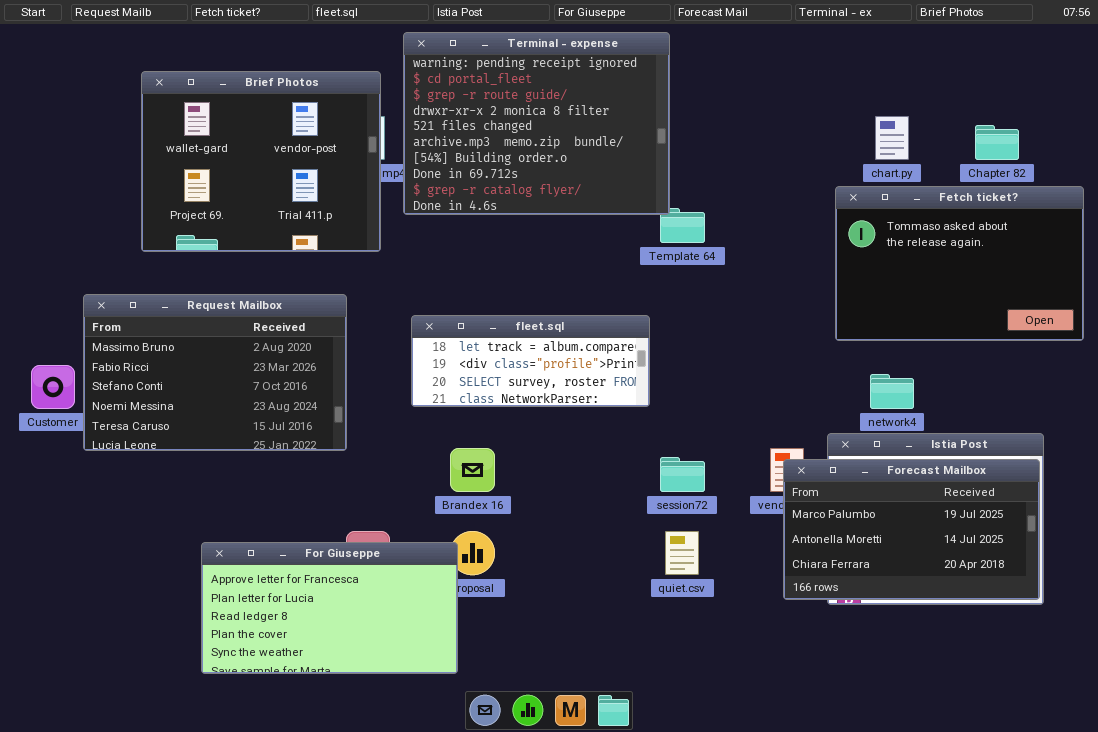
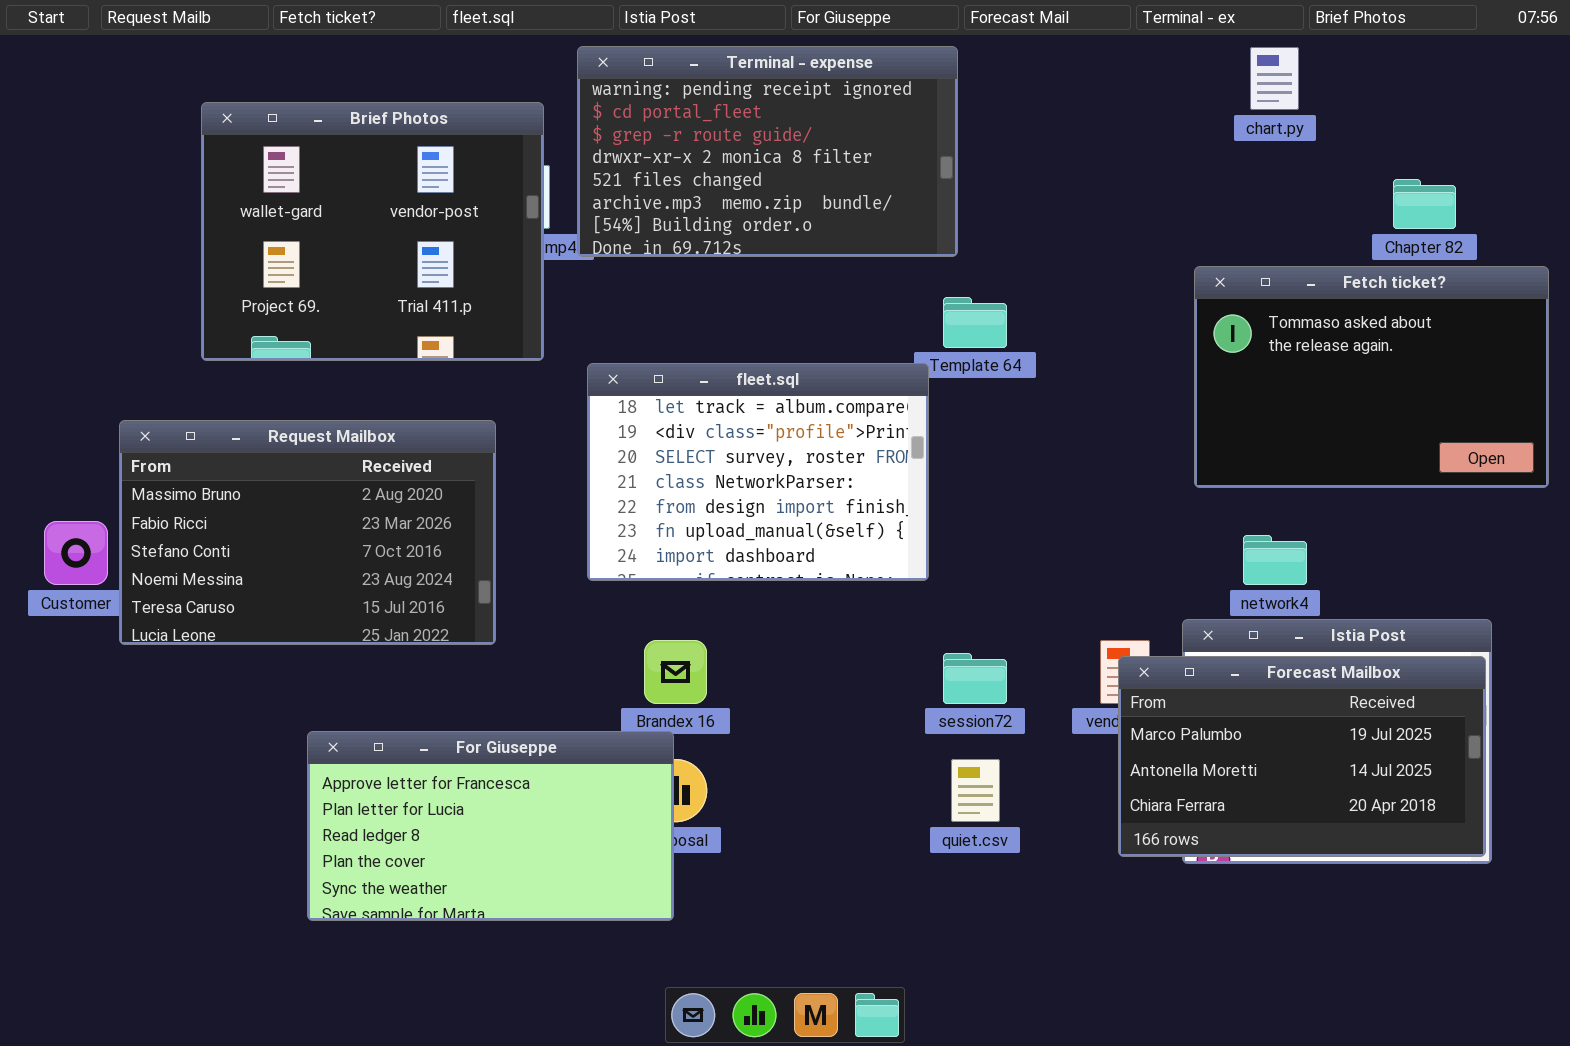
Terminal - expense: [403,32,670,215] -> [577,46,958,257], resized
chart.py: [875,116,909,160] -> [1250,47,1299,110], moved
fleet.sql: [411,315,650,407] -> [587,363,929,581], resized
For Giuseppe: [201,542,458,674] -> [307,731,674,921], moved

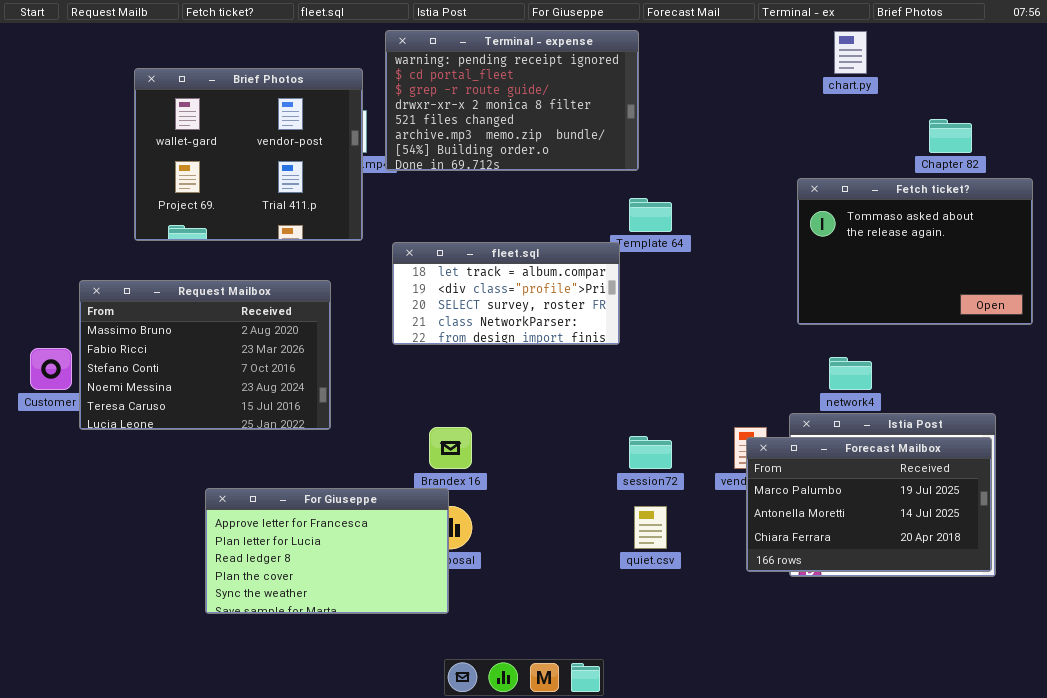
fleet.sql: [587,363,929,581] -> [392,242,620,345], resized

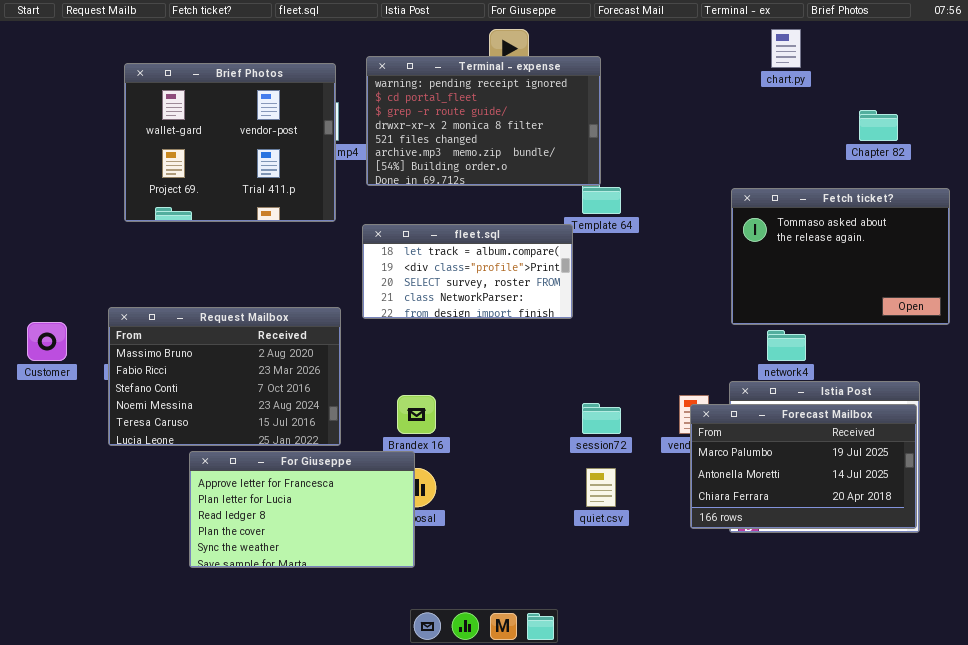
Terminal - expense: [385,30,639,171] -> [366,56,601,186], moved
Fetch ticket?: [797,178,1033,325] -> [731,188,950,325], moved
Request Mailbox: [79,280,331,430] -> [108,307,341,446], moved

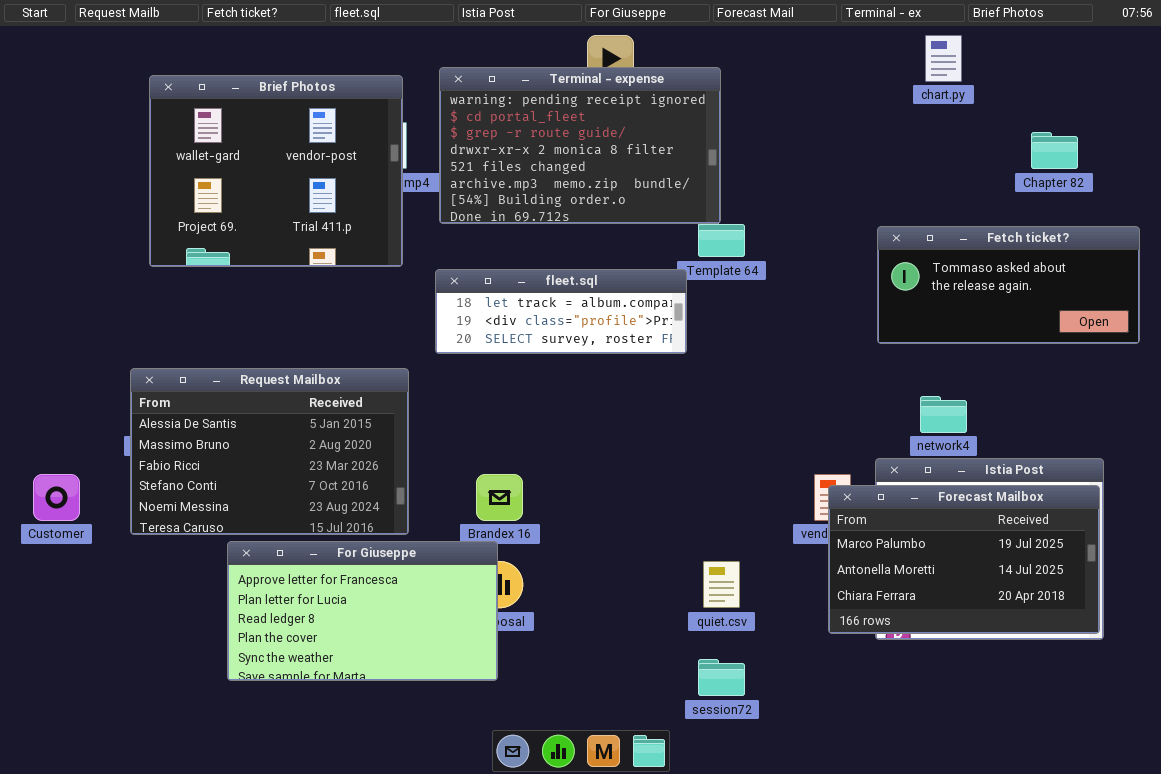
Fetch ticket?: [731,188,950,325] -> [877,226,1140,344], resized
fleet.sql: [362,224,573,319] -> [435,269,687,354], resized
Request Mailbox: [108,307,341,446] -> [130,368,409,535], scrolled up 1 row
Customer: [27,322,67,361] -> [33,474,80,521], moved
session72: [582,403,621,434] -> [698,659,745,696], moved

